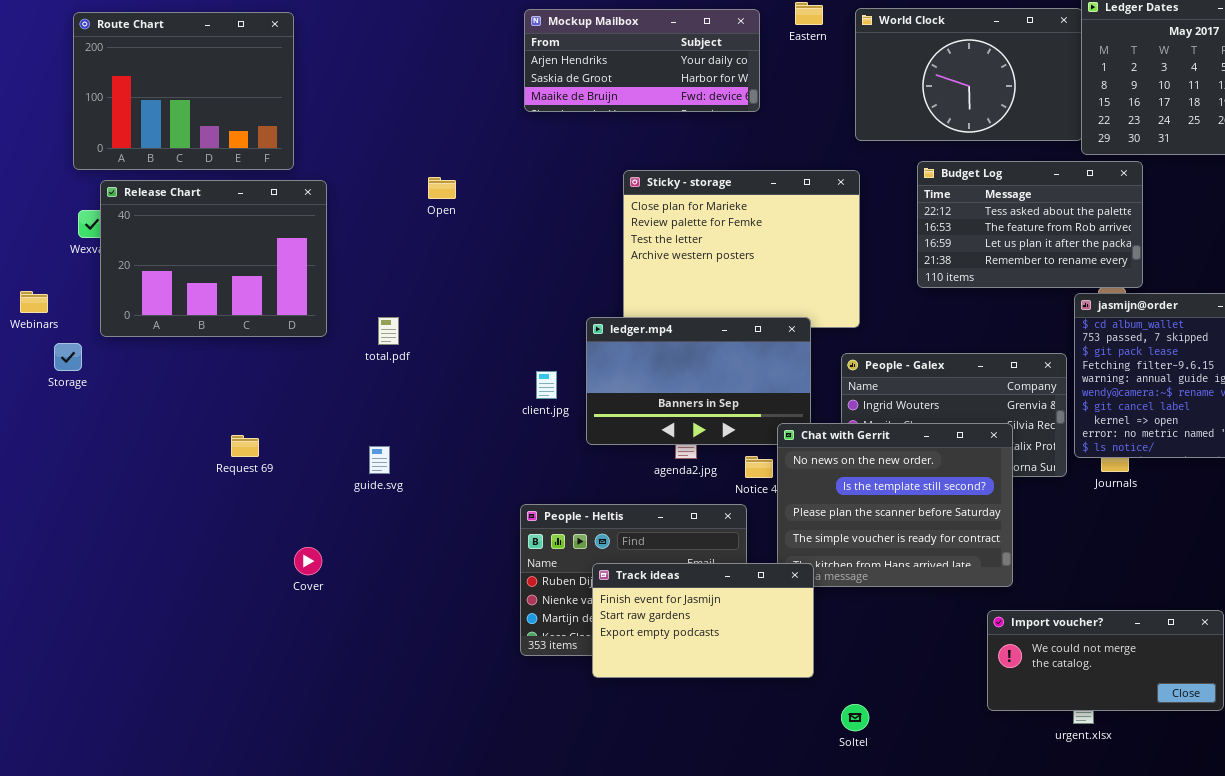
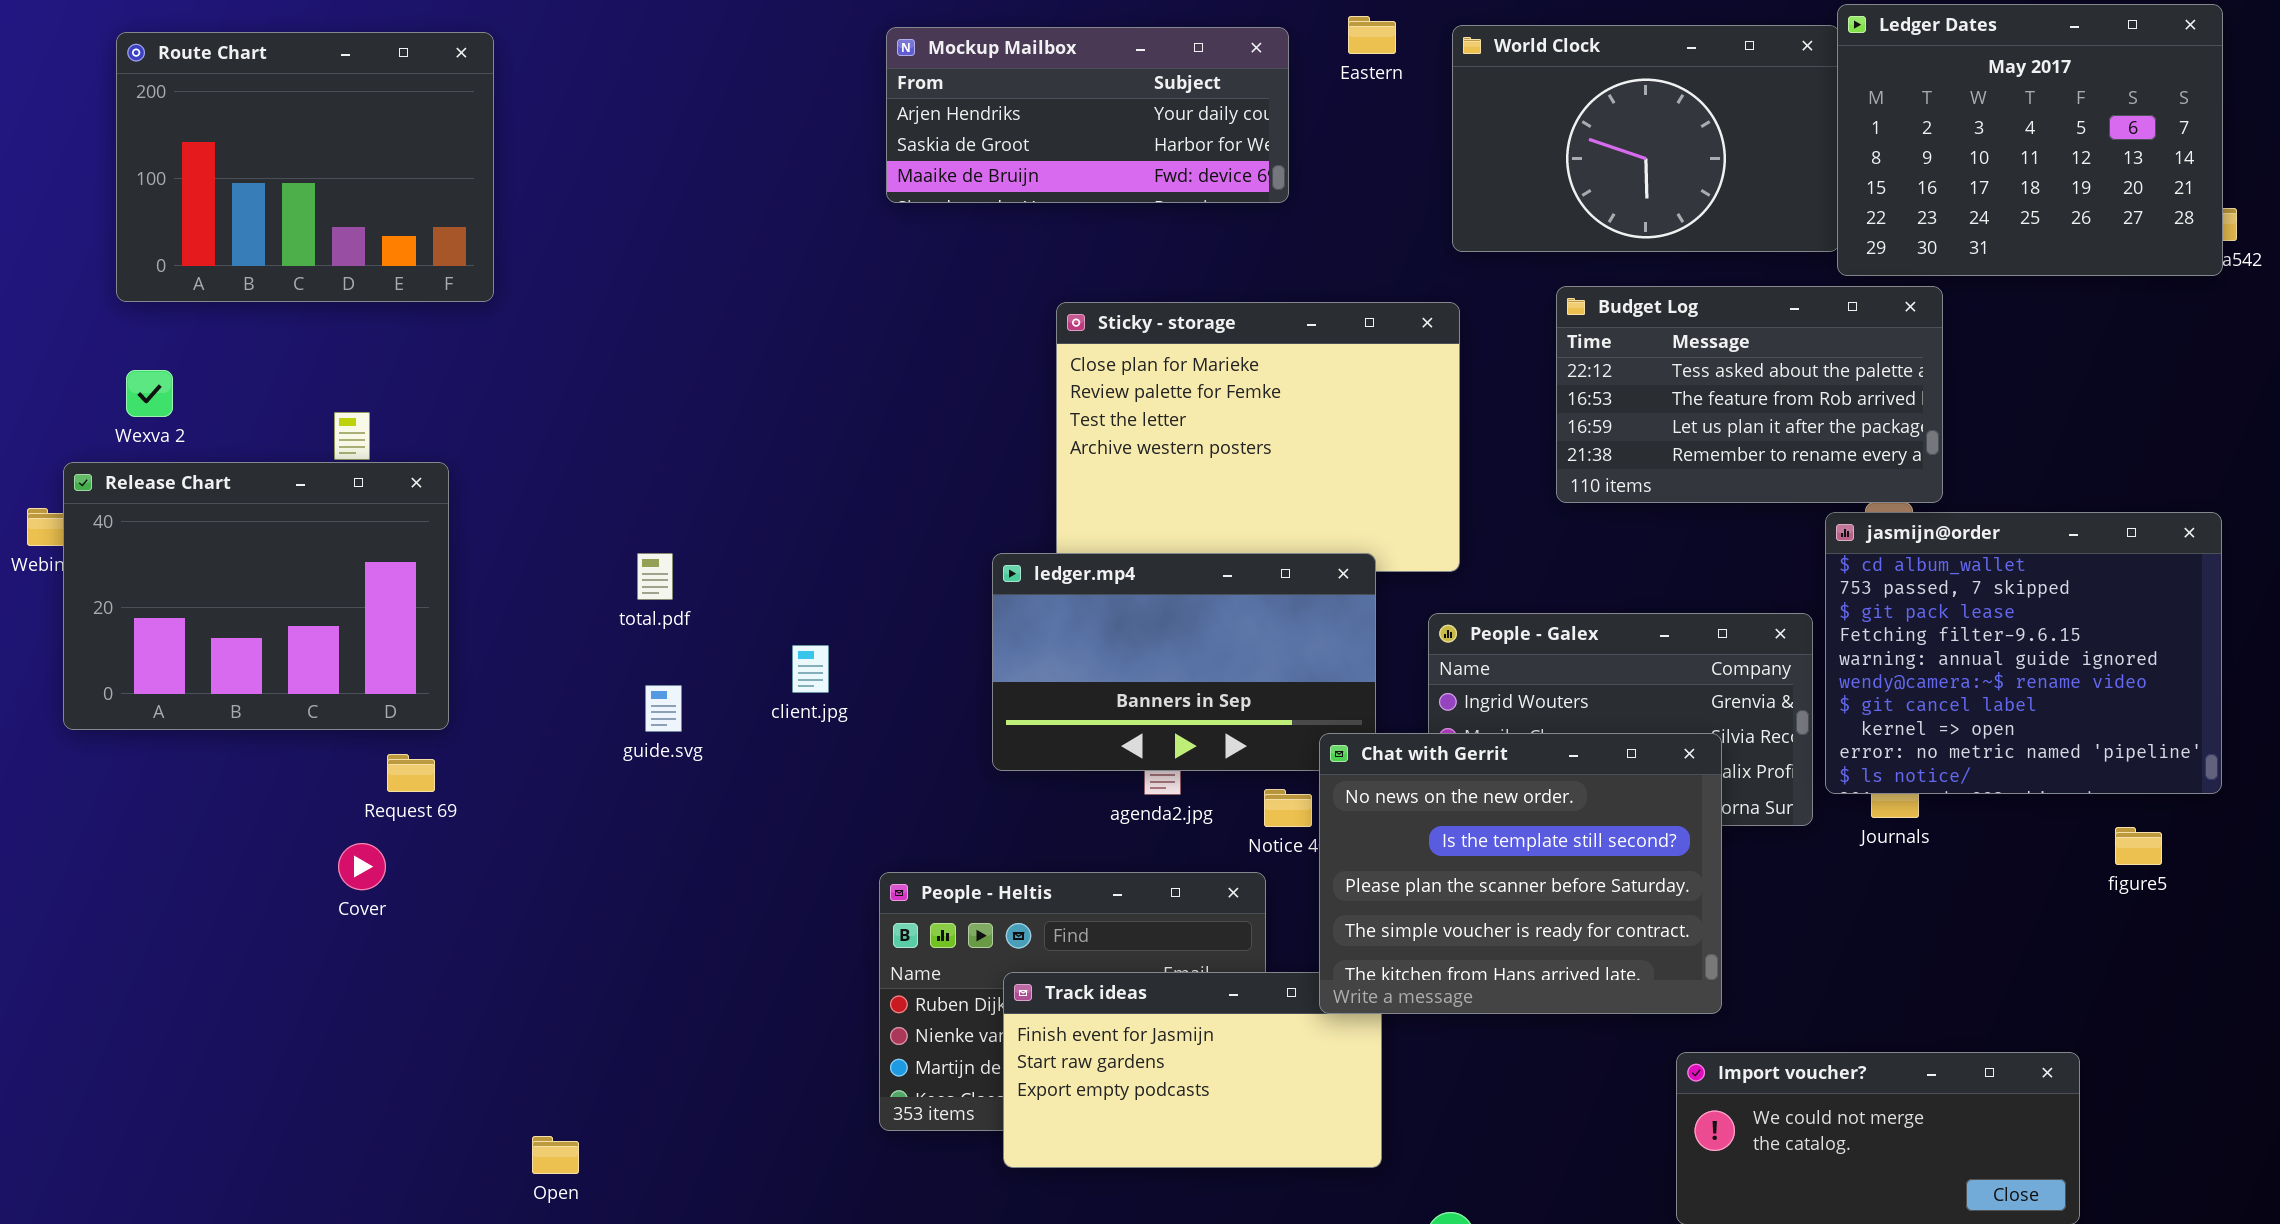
Open: [428,177,456,199] -> [532,1136,579,1174], moved
Release Chart: [100,180,327,337] -> [63,462,449,730], moved
client.jpg: [536,371,557,399] -> [792,645,829,693], moved
Chat with Gerrit: [777,423,1013,587] -> [1319,733,1722,1014], raised
guide.svg: [369,446,390,474] -> [645,685,682,732], moved
Cover: [294,547,322,575] -> [338,843,386,890], moved

